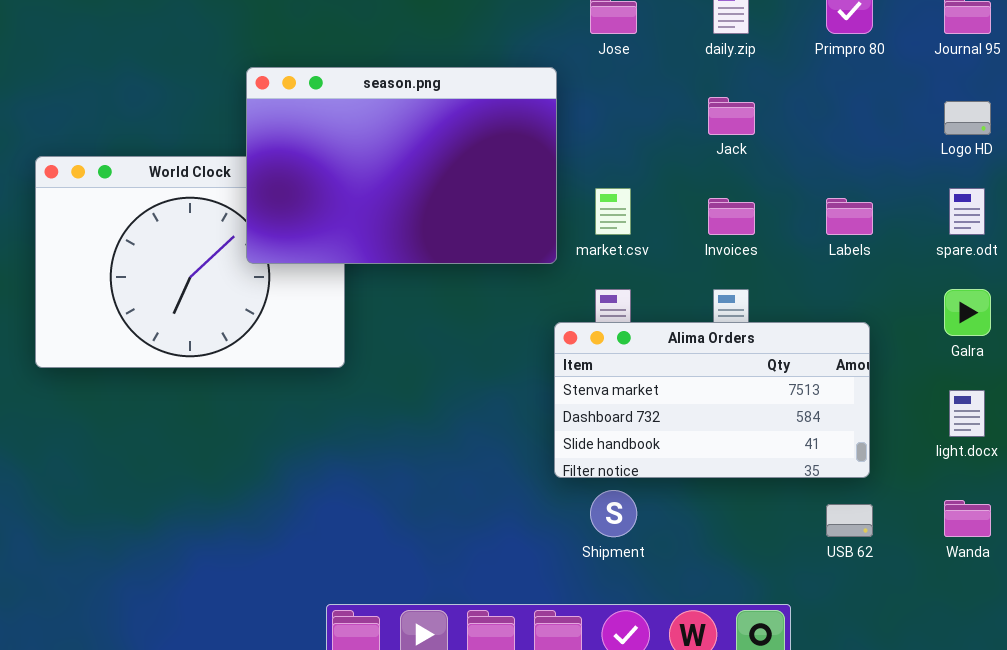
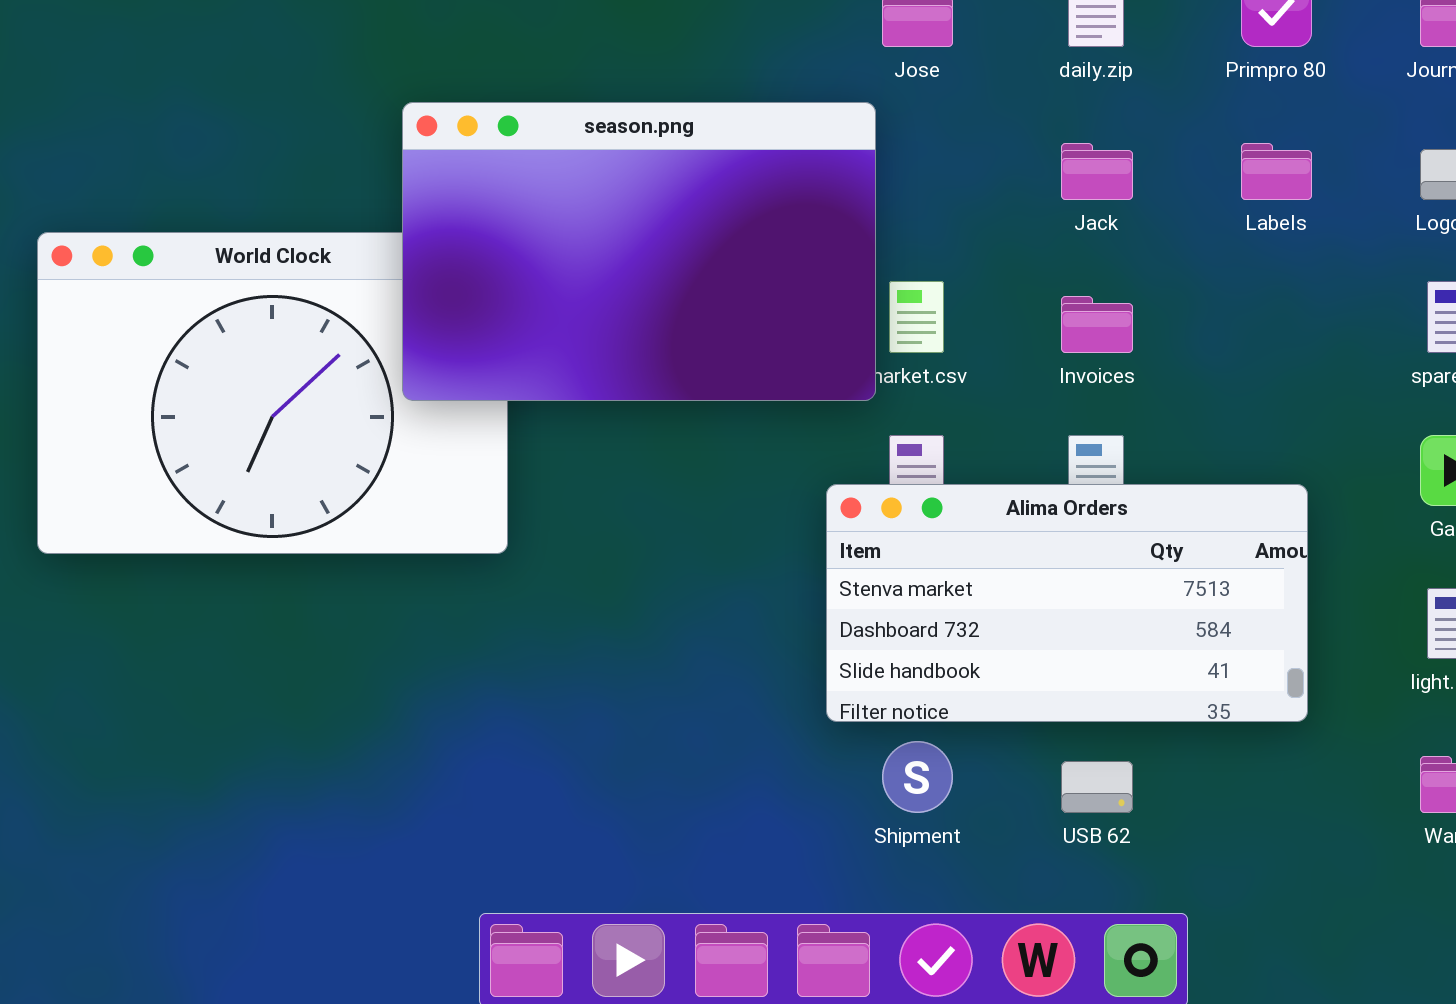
season.png: [246,67,557,264] -> [402,102,876,401], moved
Labels: [826,198,873,235] -> [1241,143,1312,200], moved
USB 62: [826,504,873,537] -> [1061,761,1133,813], moved

